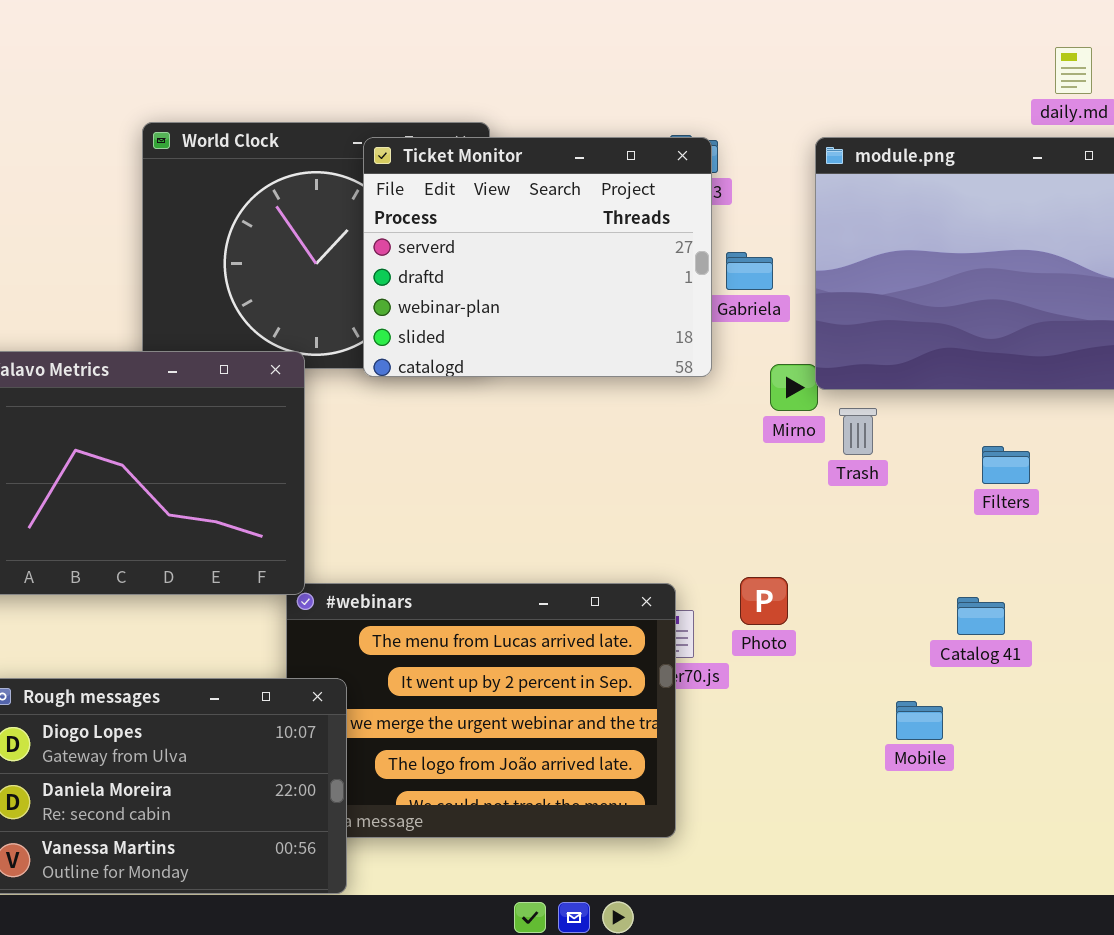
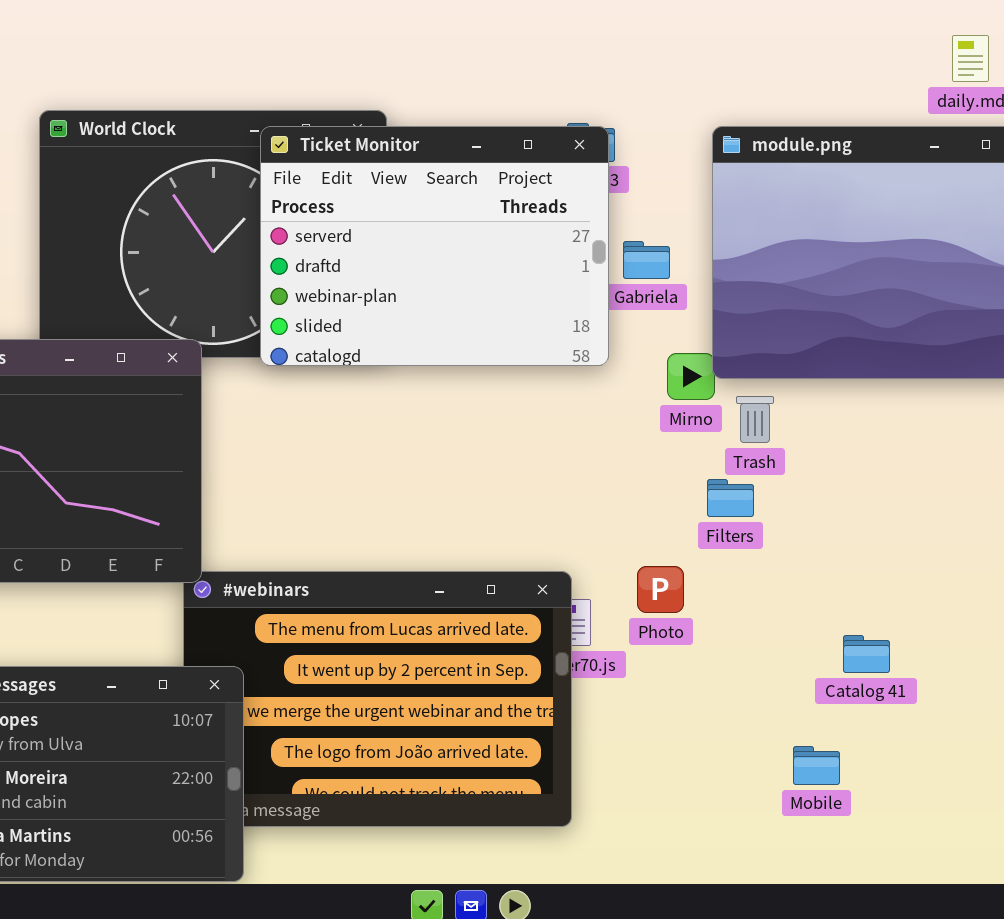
Filters: [982,446,1030,484] -> [707,479,754,517], moved
Catalog 41: [957,597,1005,635] -> [843,635,890,673], moved
Mobile: [896,701,943,740] -> [793,746,840,785], moved

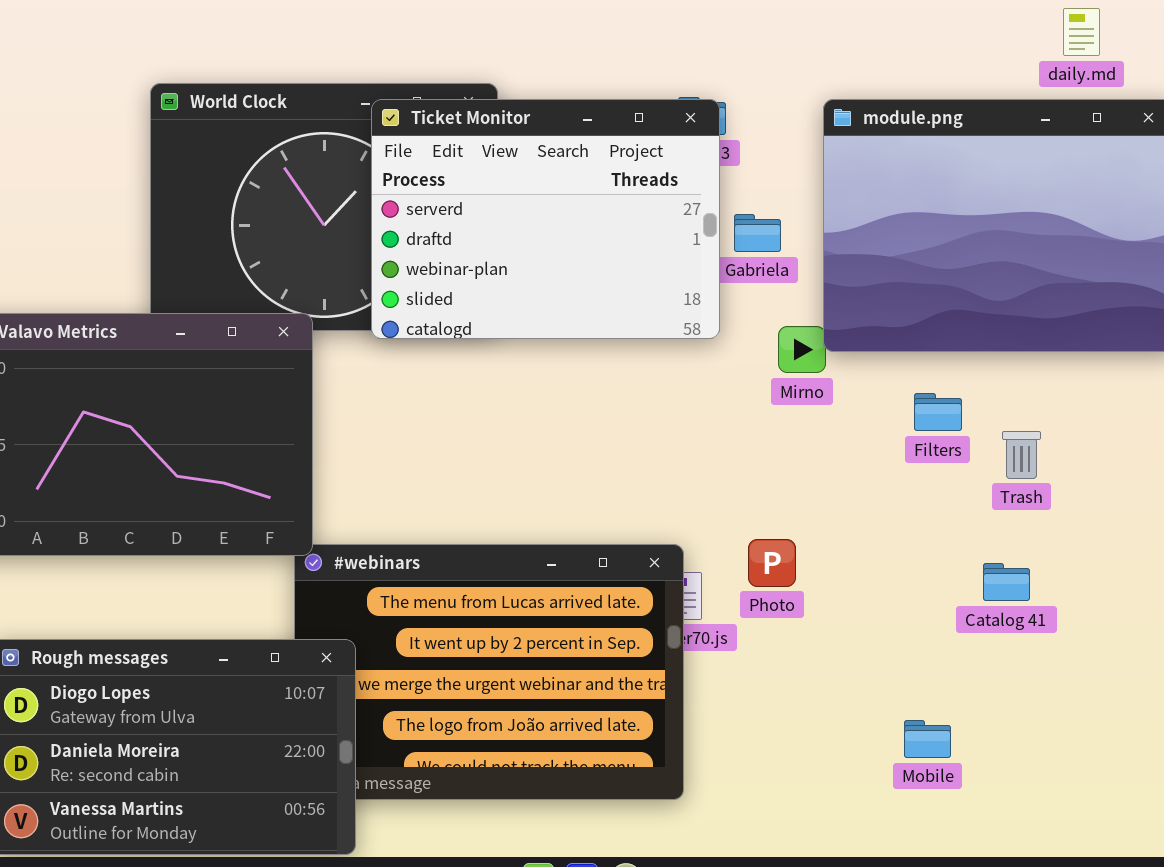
Trash: [736,396,774,443] -> [1002,431,1041,479], moved
Filters: [707,479,754,517] -> [914,393,962,431], moved
Catalog 41: [843,635,890,673] -> [983,563,1030,601], moved

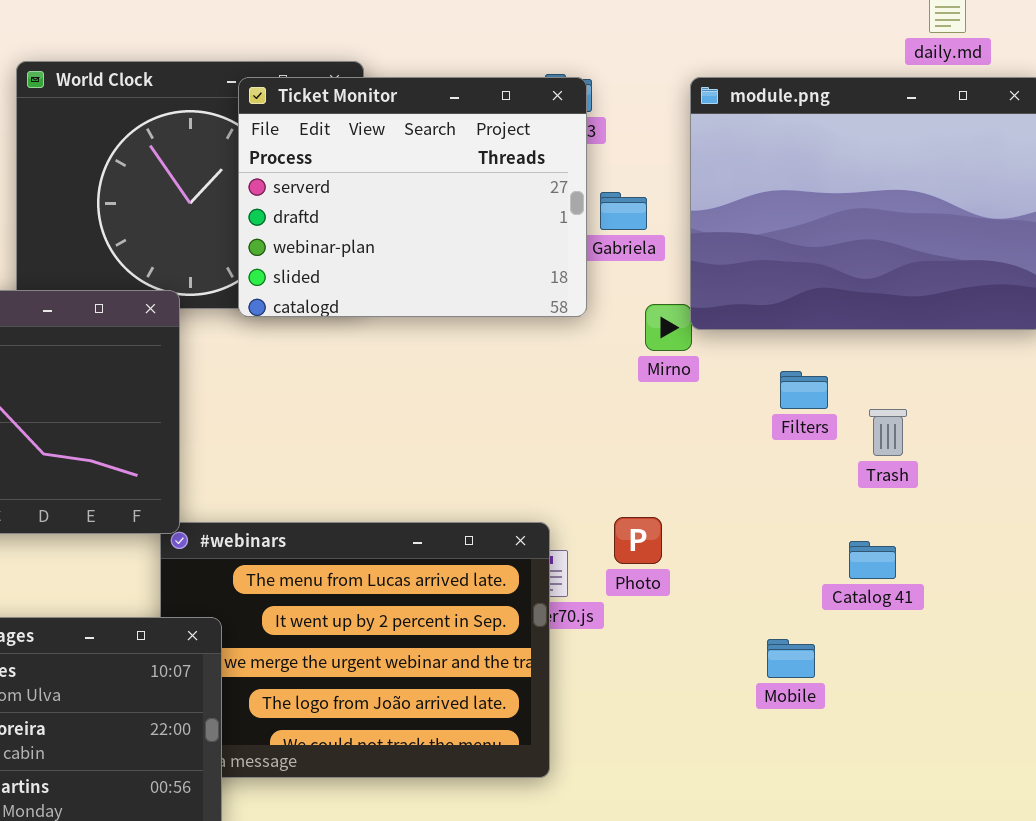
Mobile: [904,720,951,758] -> [767,639,815,678], moved

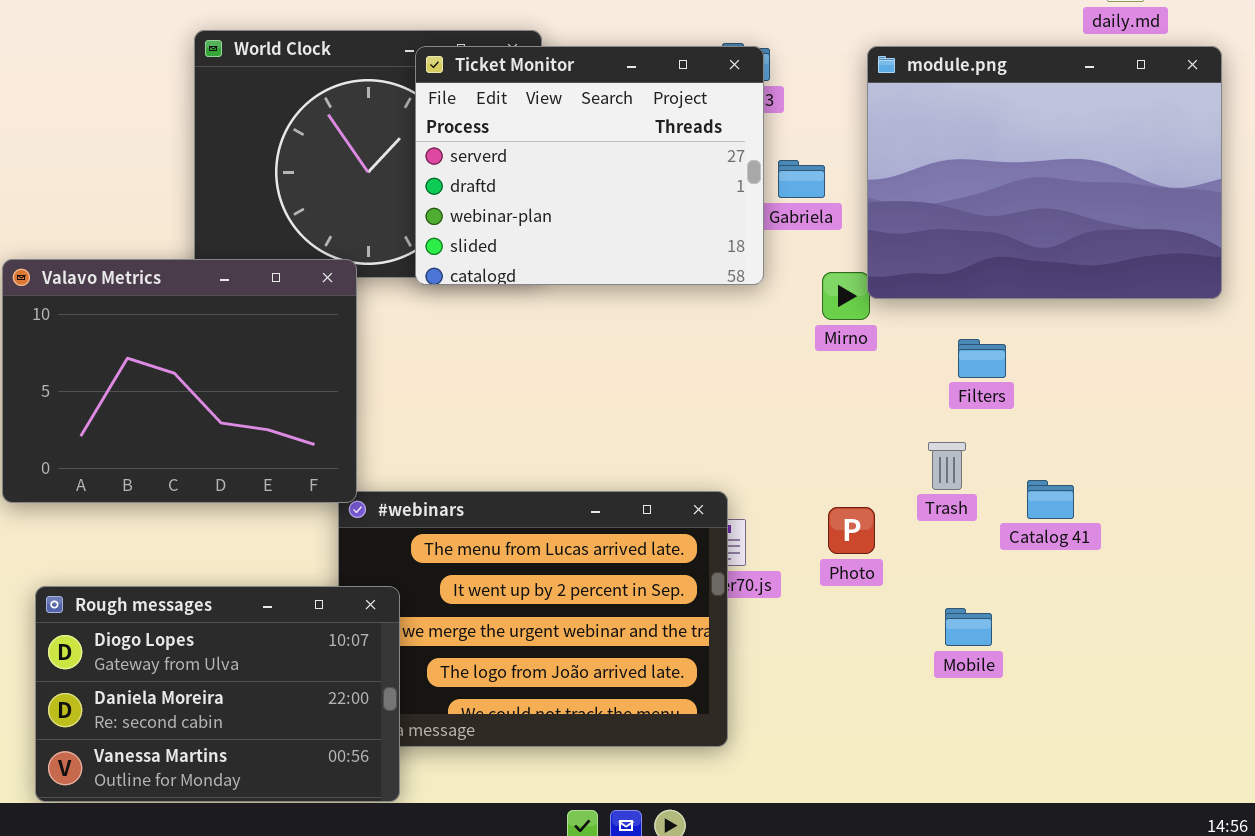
Trash: [869,409,907,456] -> [928,442,966,490], moved
Photo: [614,517,662,564] -> [828,507,875,554], moved
Catalog 41: [849,541,896,579] -> [1027,480,1074,519], moved

